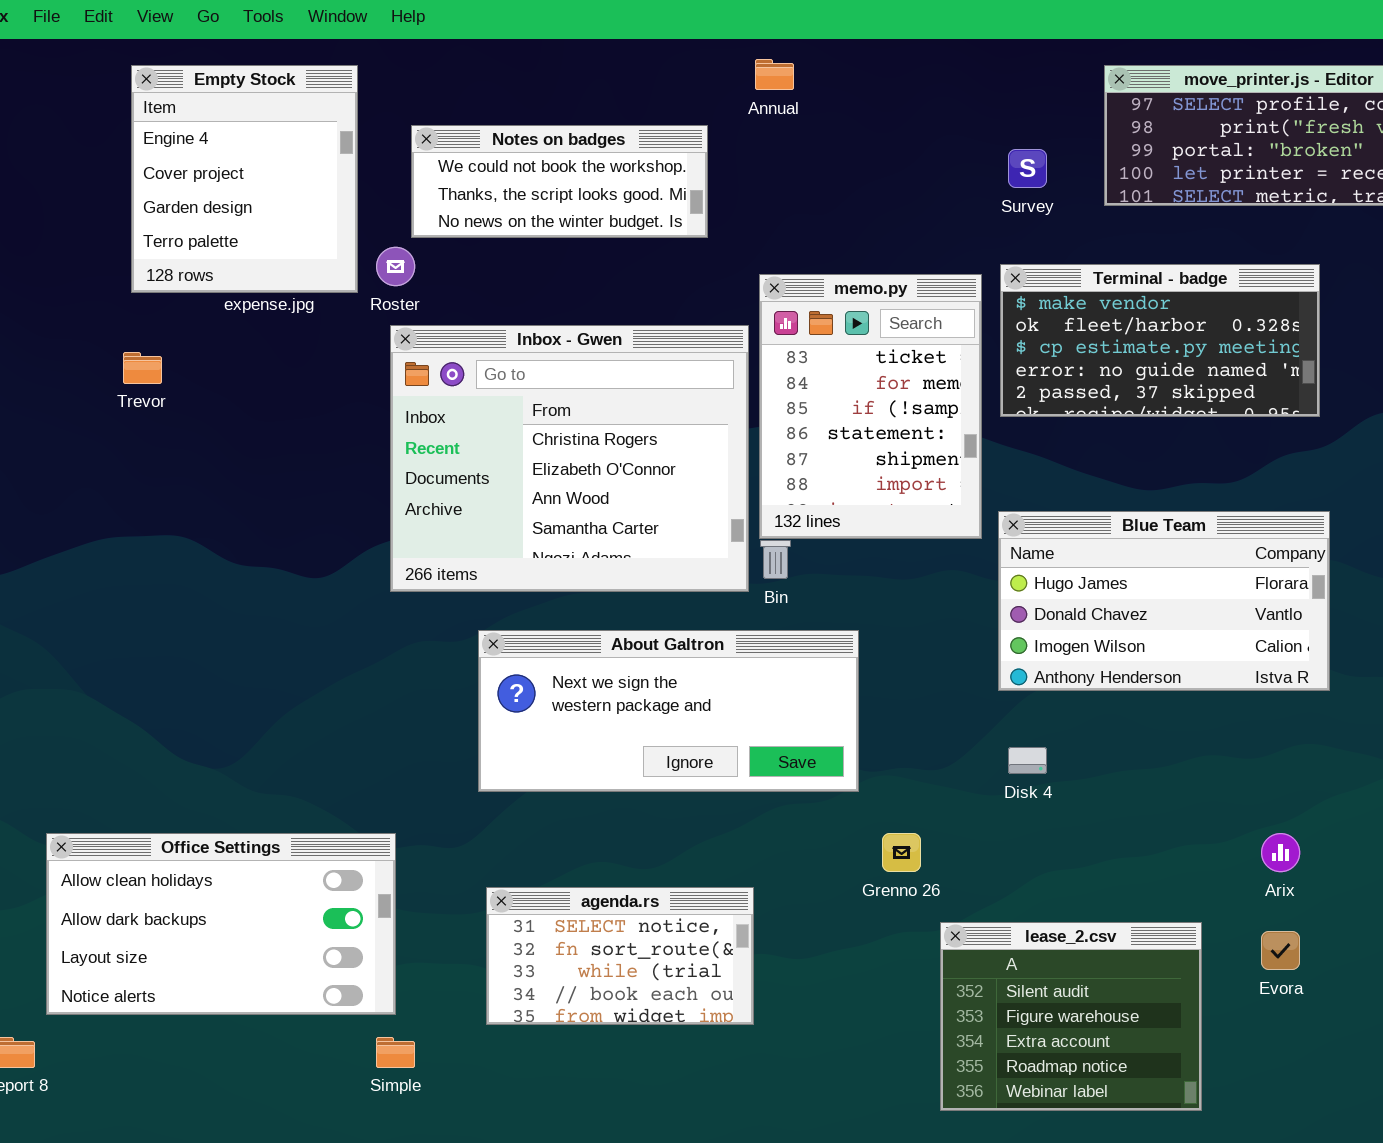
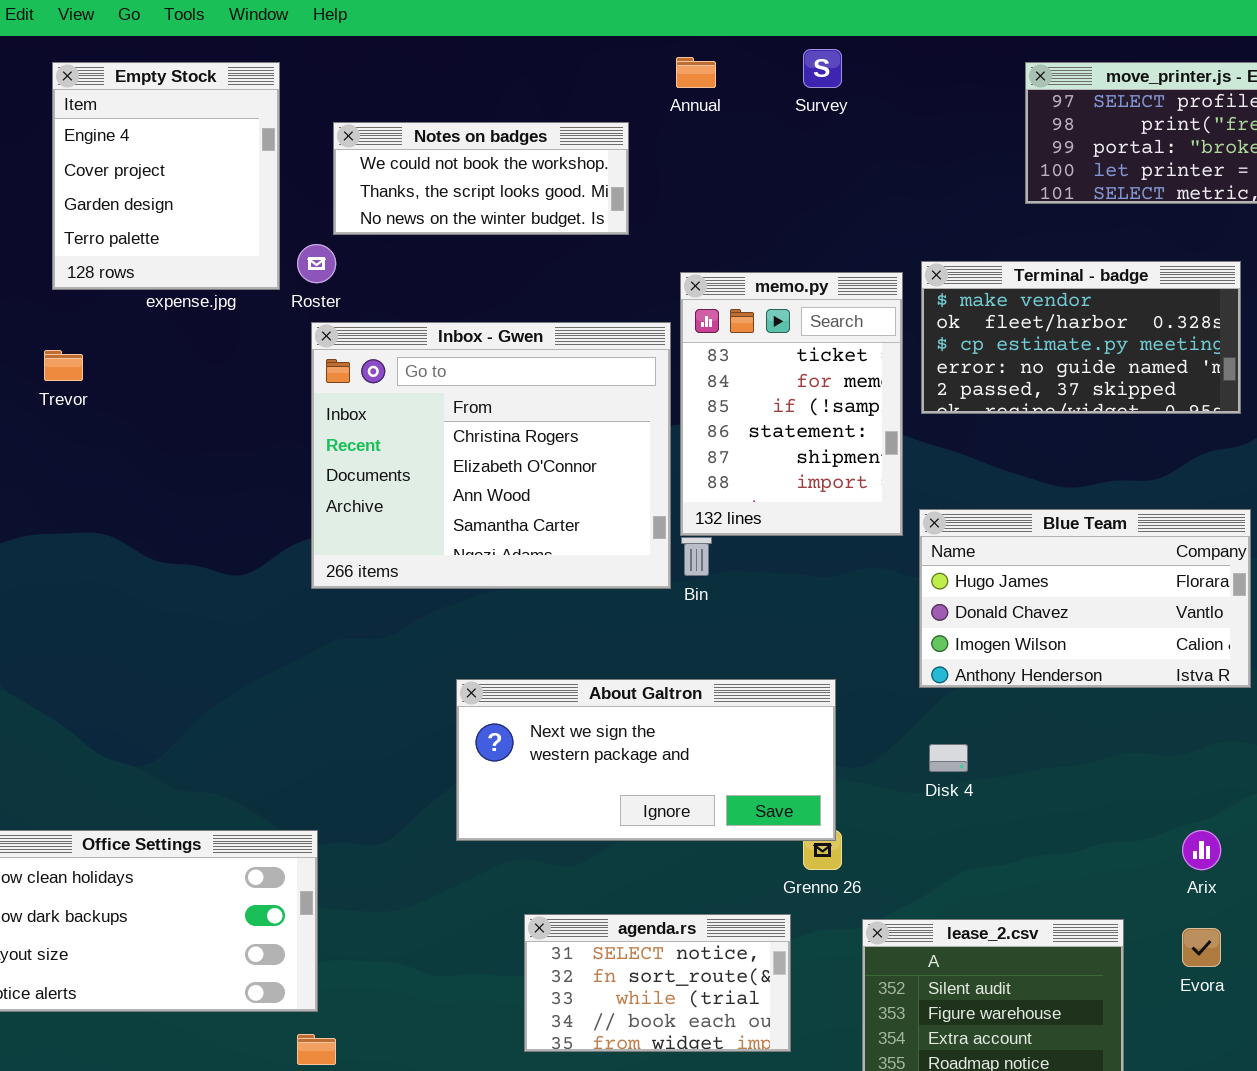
Survey: [1008,149,1047,188] -> [803,49,842,88], moved
About Galtron: [478,630,859,792] -> [456,679,836,841], moved
agenda.rs: [486,887,754,1025] -> [524,914,791,1052], moved

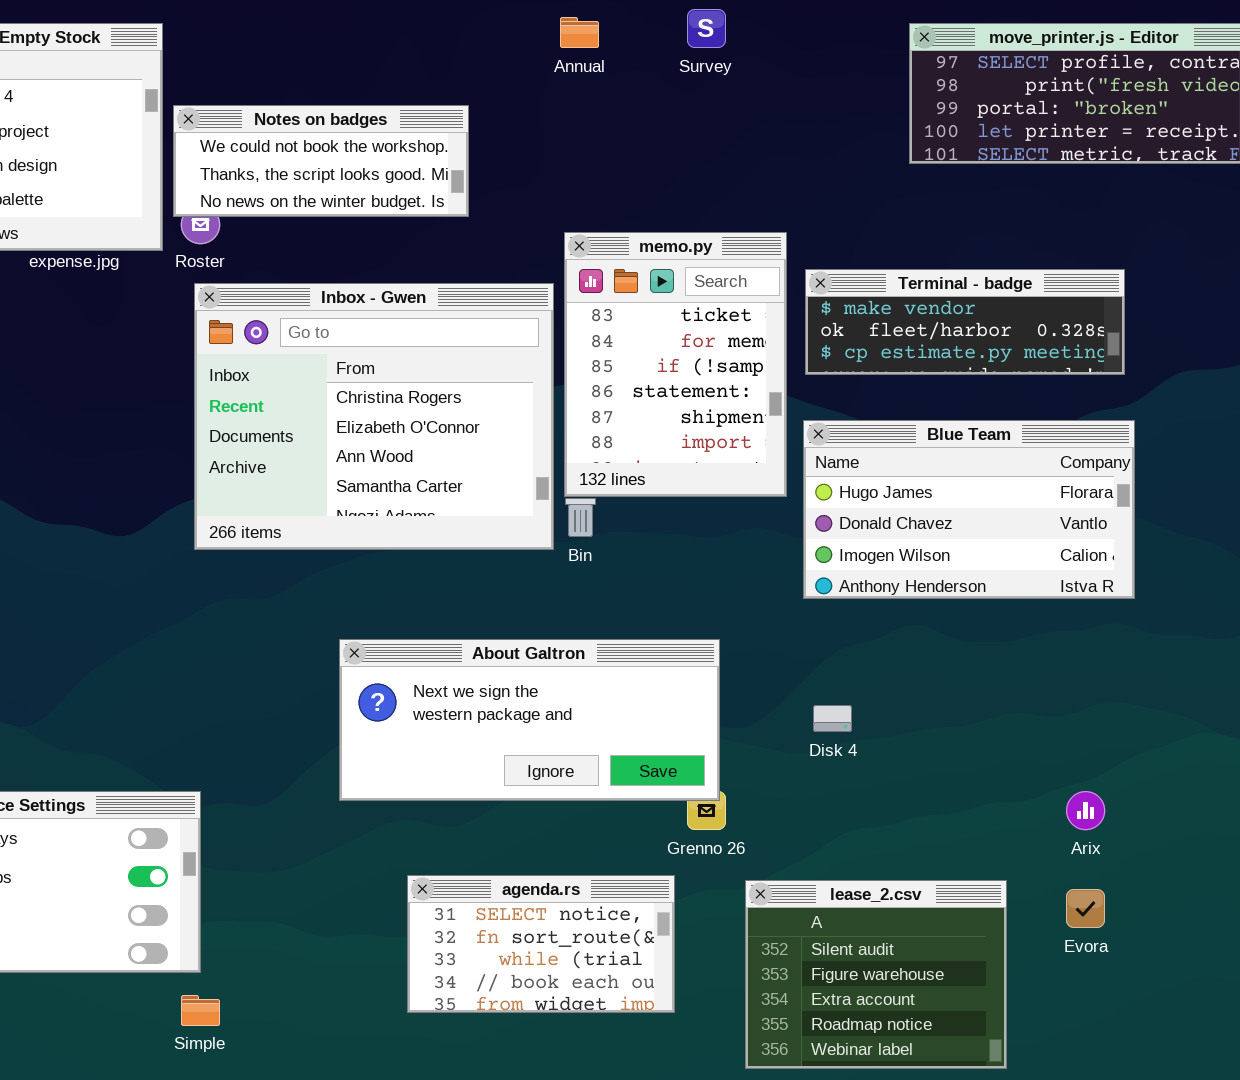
Notes on badges: [333,122,629,235] -> [173,105,469,217], moved
Terminal - badge: [921,261,1241,414] -> [805,269,1125,375], resized
Blue Team: [919,509,1251,688] -> [803,420,1135,599], moved

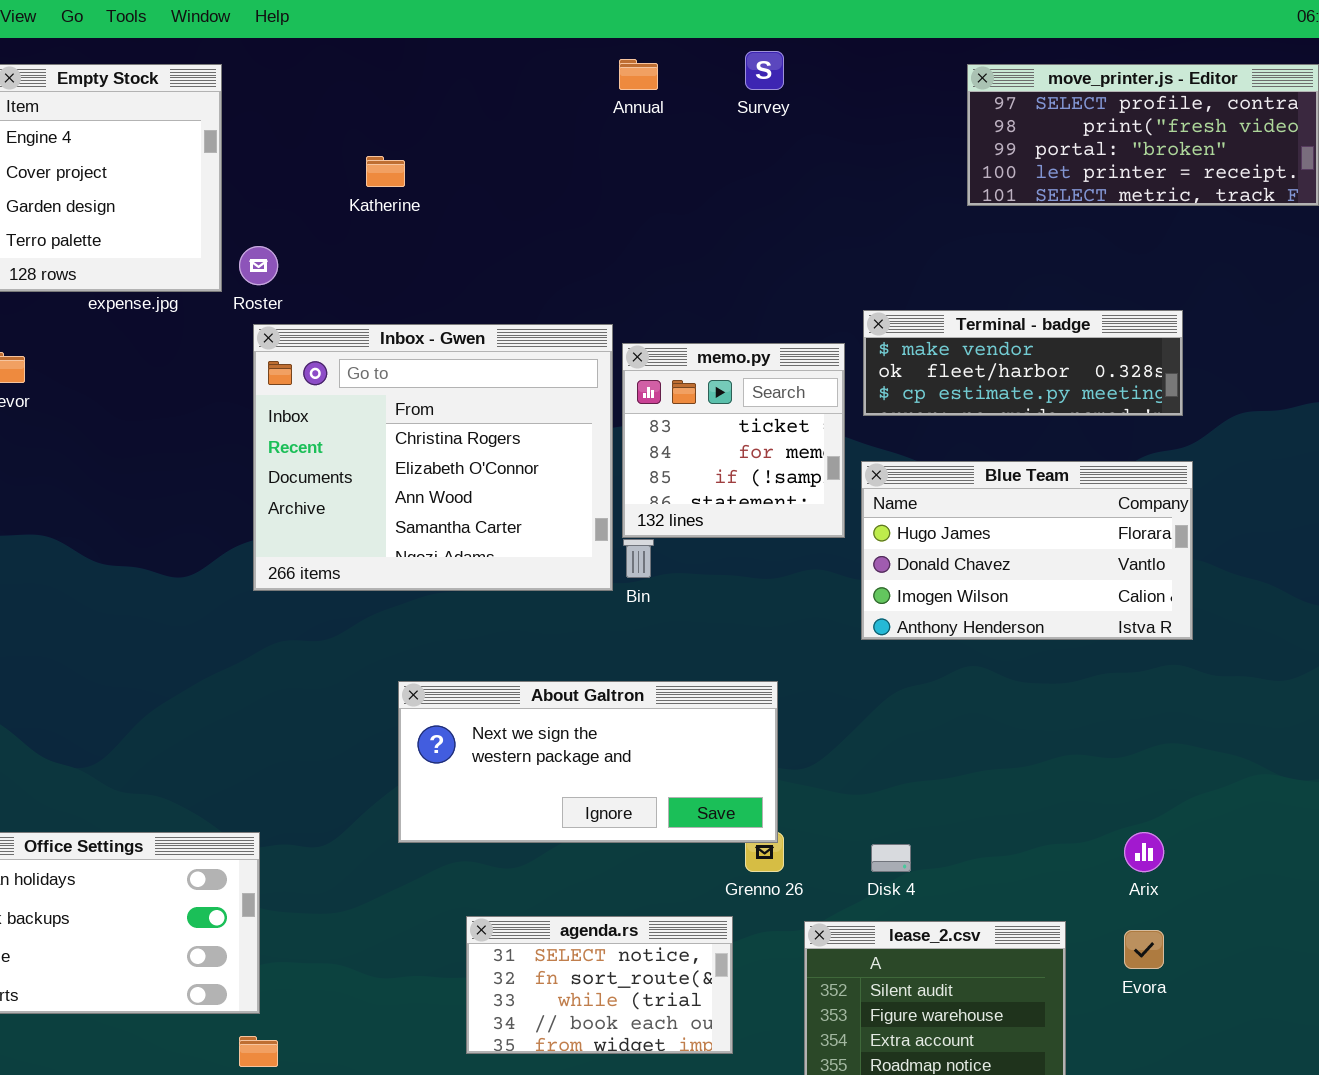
Notes on badges: [173,105,469,217] -> none, closed
memo.py: [564,232,787,497] -> [622,343,845,538], resized
Disk 4: [813,705,852,732] -> [871,844,911,872], moved

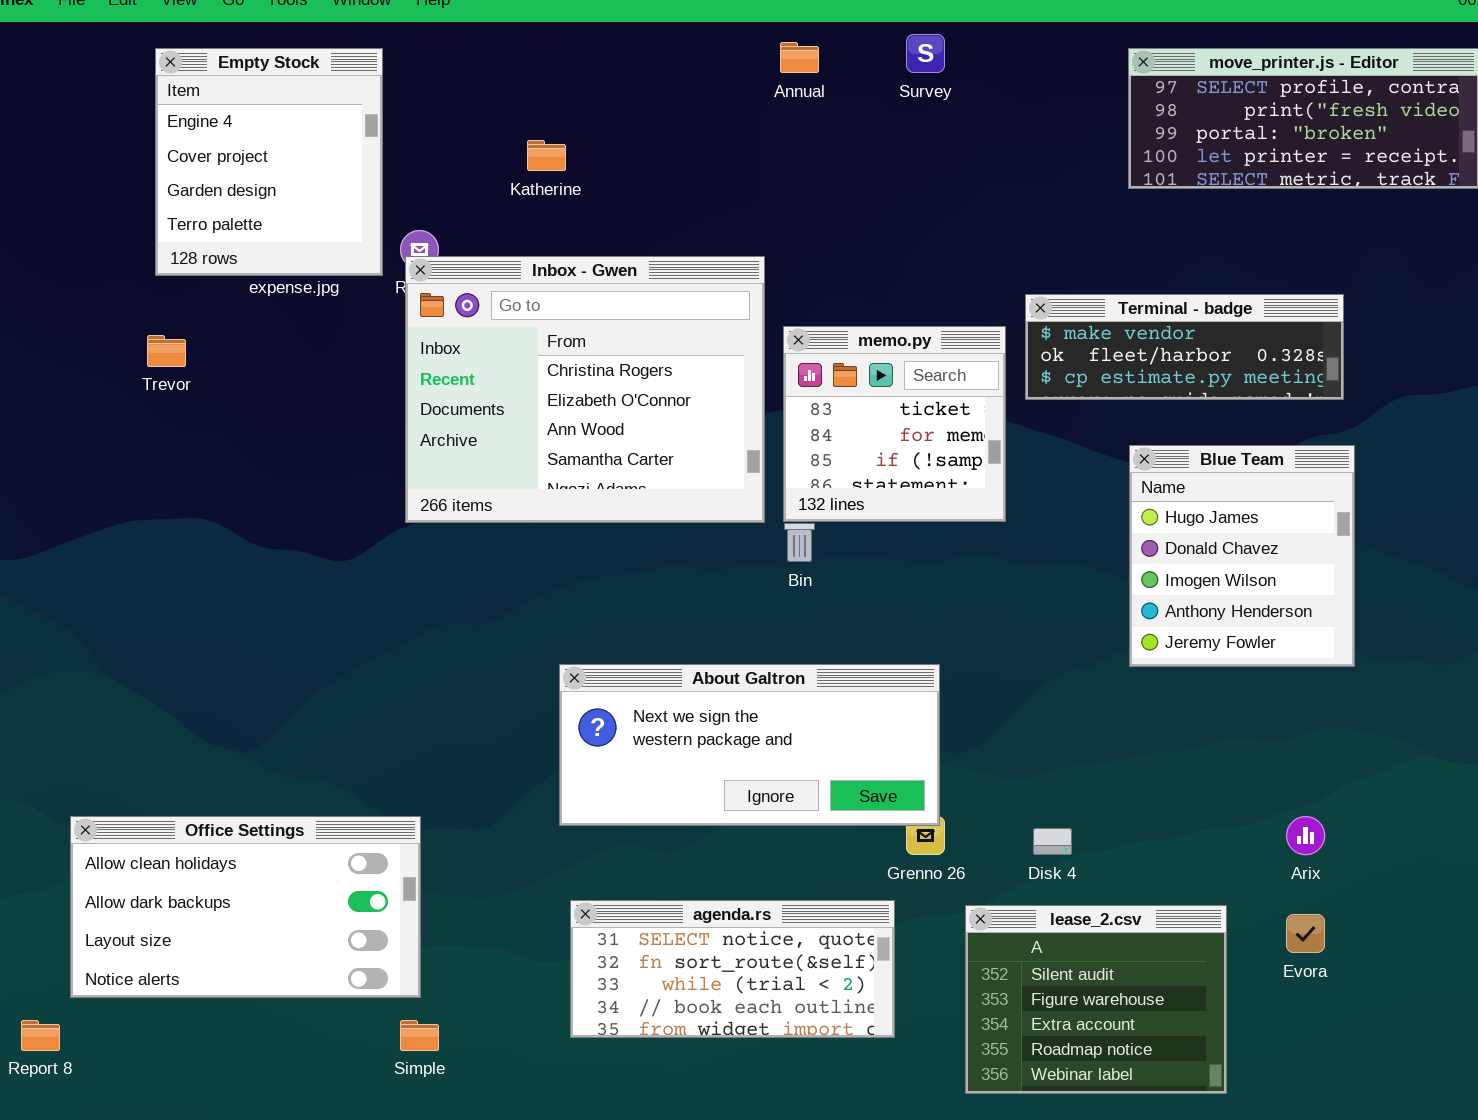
Inbox - Gwen: [253,324,613,591] -> [405,256,765,523], moved
Blue Team: [861,461,1193,640] -> [1129,445,1355,667], resized
agenda.rs: [466,916,733,1054] -> [570,900,895,1038], resized

